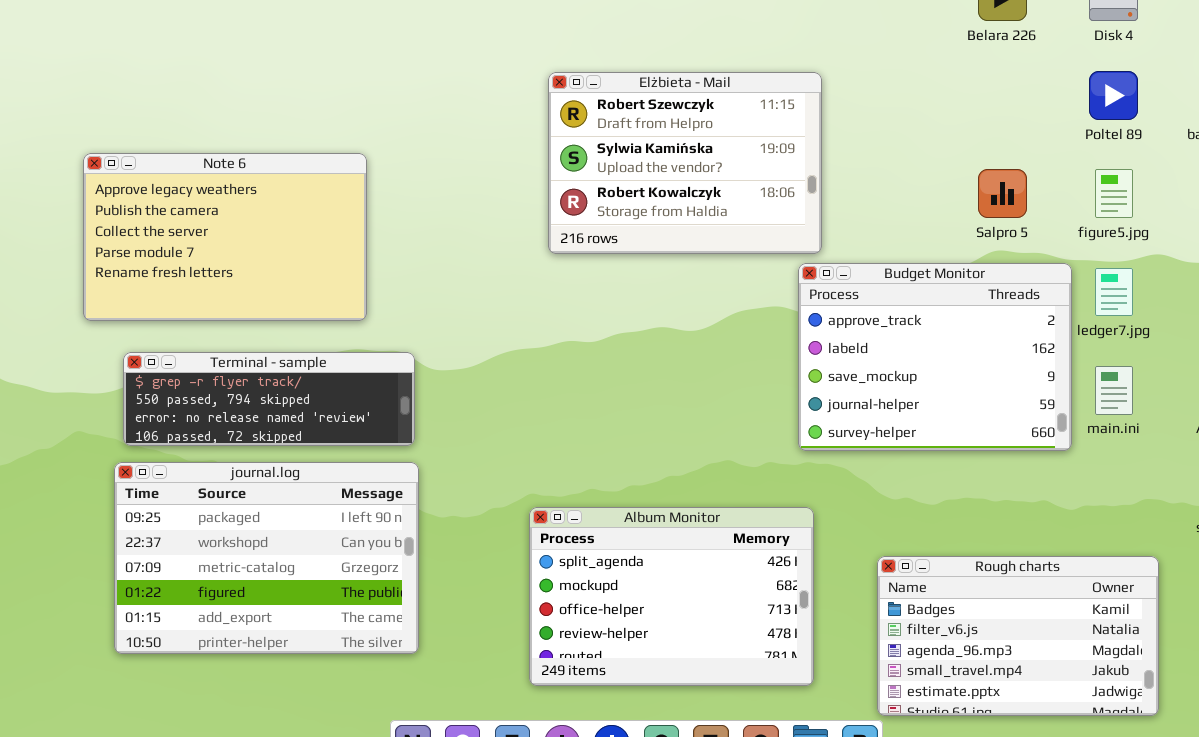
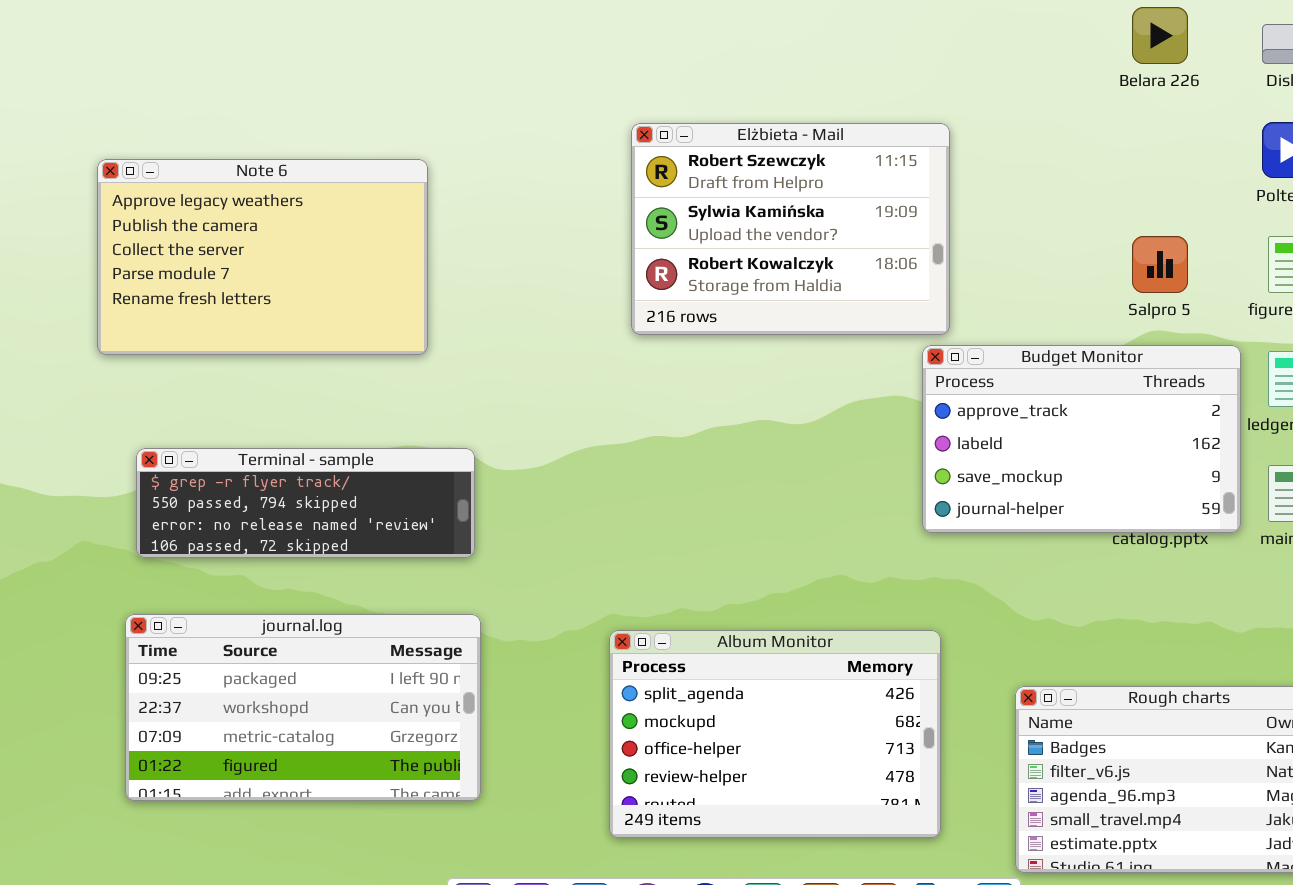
Note 6: [83,153,367,321] -> [97,159,428,355], moved
Budget Monitor: [798,263,1072,451] -> [922,345,1241,533], resized
journal.log: [114,462,419,654] -> [125,614,481,801], resized

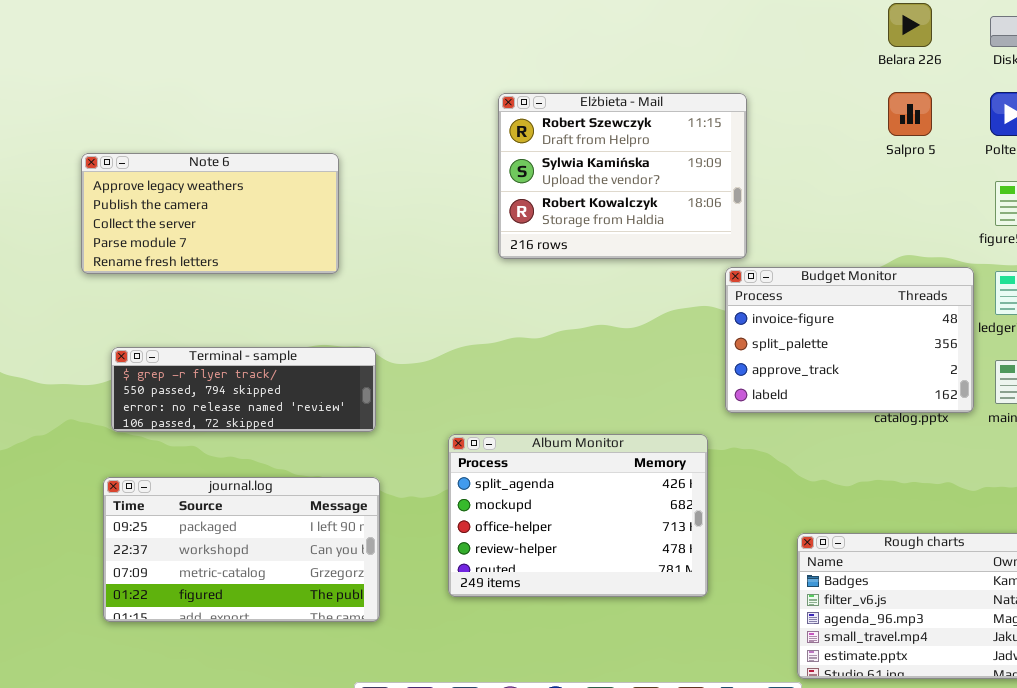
Note 6: [97,159,428,355] -> [81,153,339,274], resized
Salpro 5: [1132,236,1188,293] -> [888,92,932,136], moved
Budget Monitor: [922,345,1241,533] -> [725,267,974,413], scrolled up 2 rows
Album Monitor: [609,630,941,838] -> [448,434,708,597], moved

